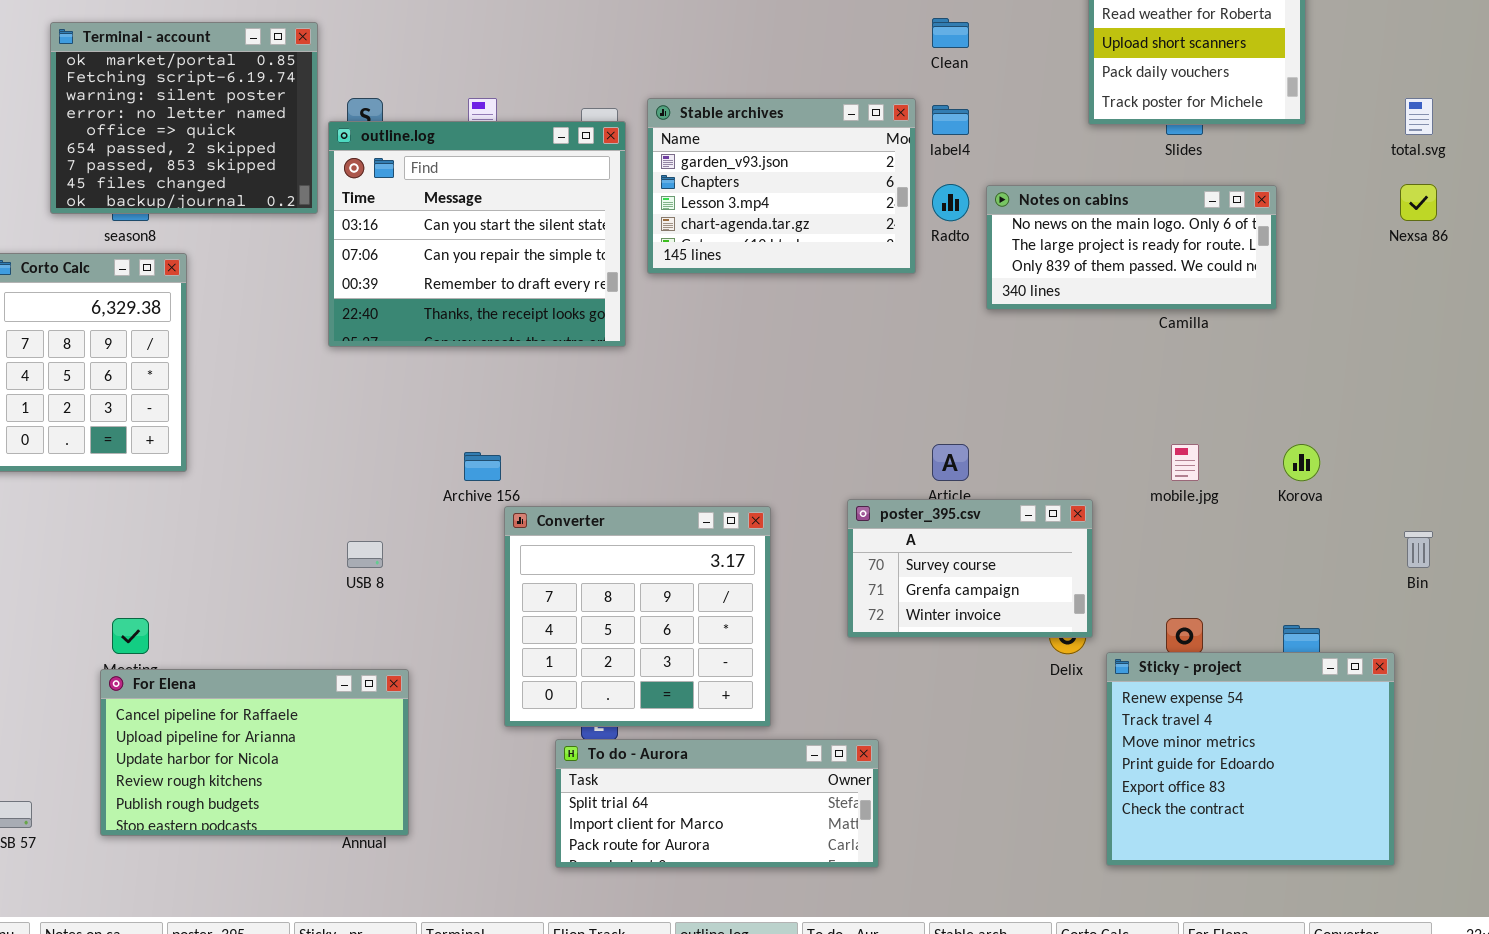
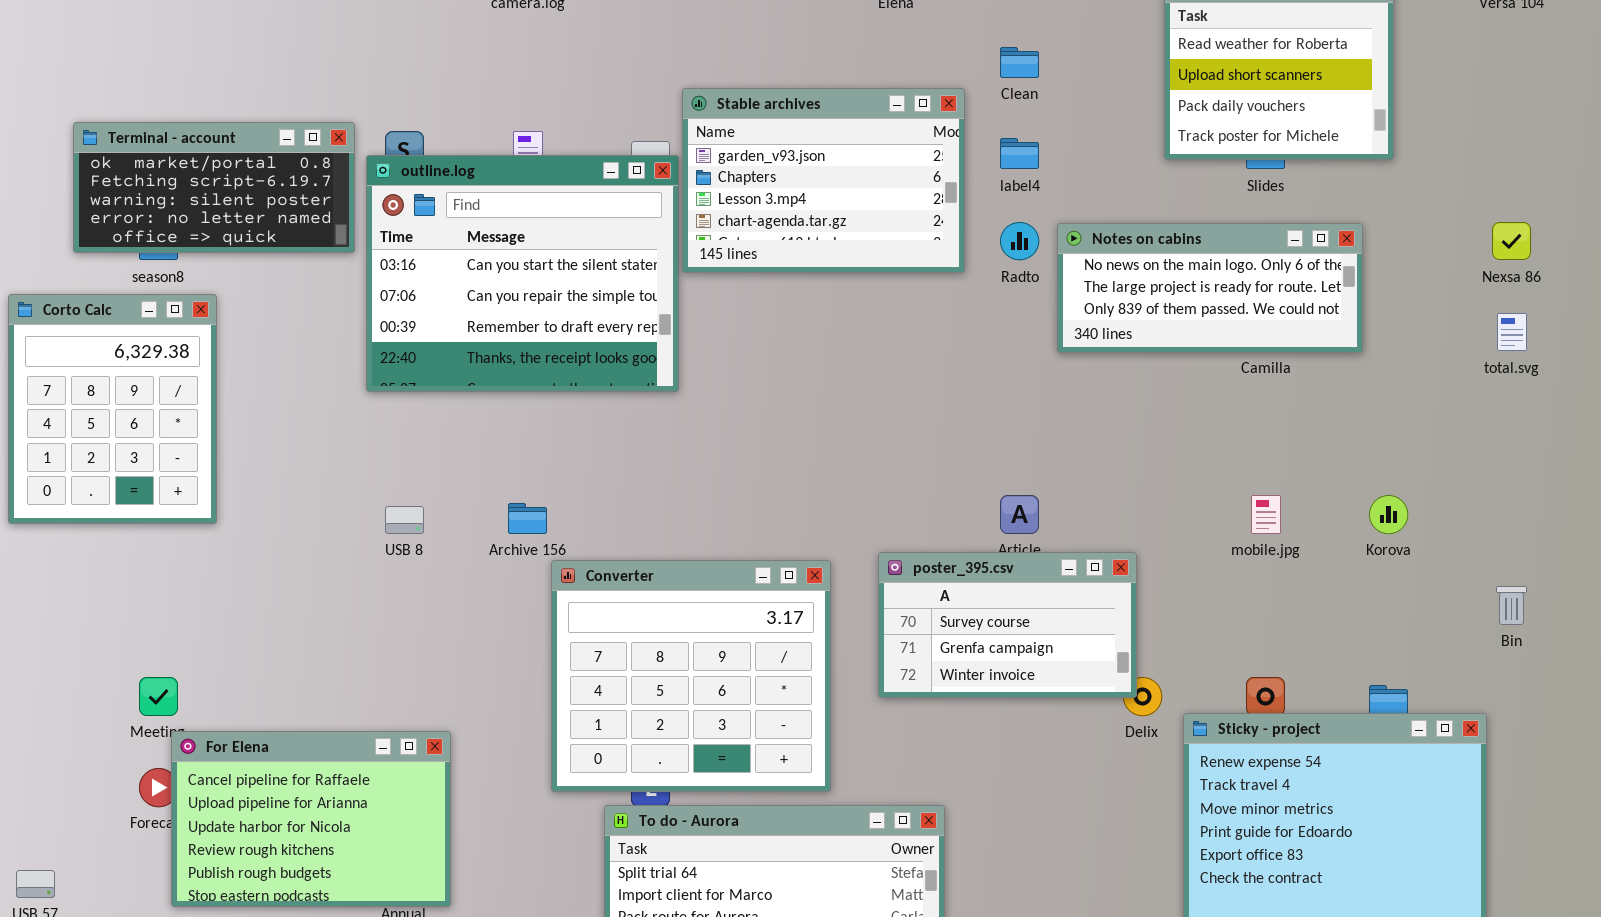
Terminal - account: [50,22,318,214] -> [73,122,355,253], resized
Stable archives: [647,98,916,274] -> [682,88,965,273], moved
total.svg: [1405,98,1433,135] -> [1497,313,1527,351], moved
poster_395.csv: [847,499,1093,638] -> [878,552,1137,698], moved
USB 8: [347,541,383,568] -> [385,506,424,534], moved
For Elena: [100,669,409,836] -> [171,731,451,907], resized

